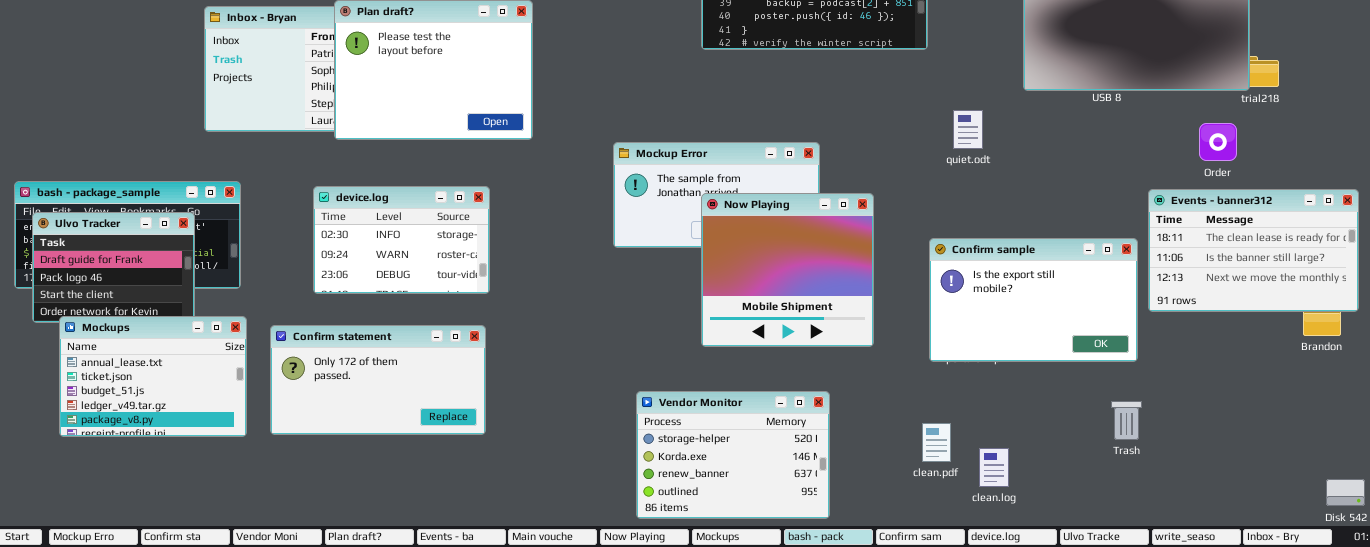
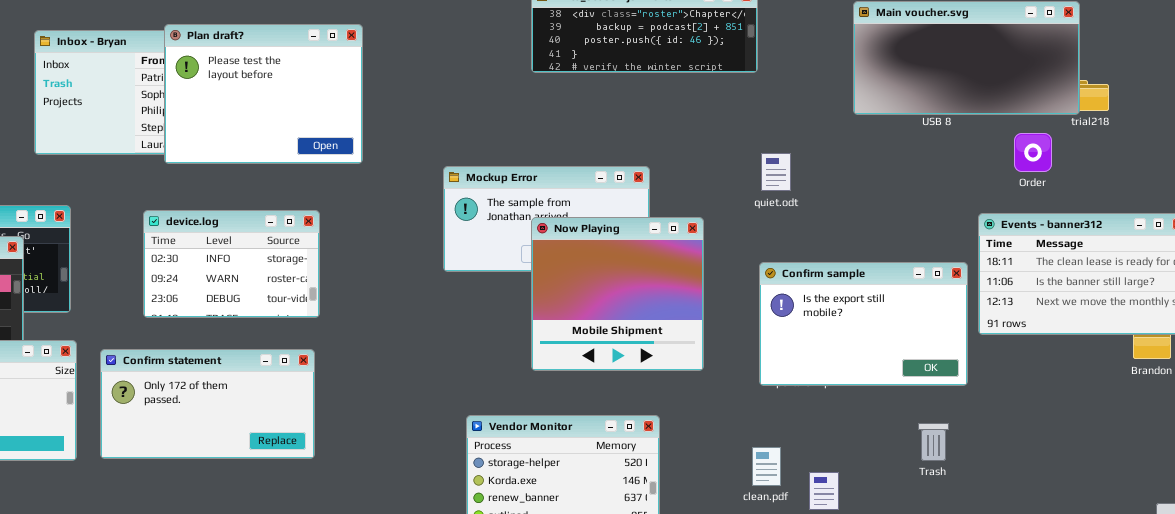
quiet.odt: [953,110,983,149] -> [761,153,791,191], moved
Order: [1199,123,1237,161] -> [1014,133,1052,172], moved
Trash: [1111,401,1142,440] -> [918,423,949,461], moved

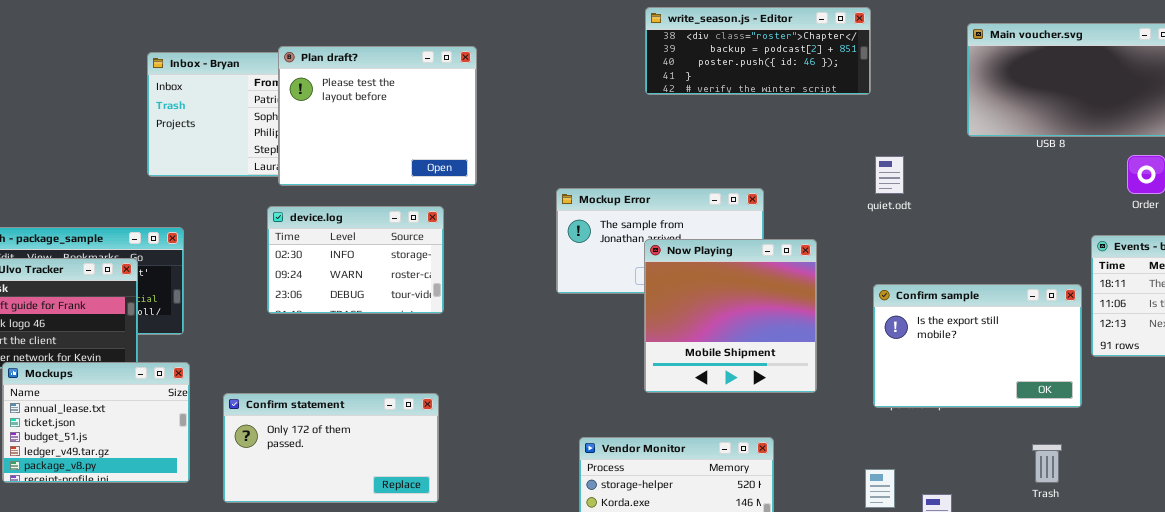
quiet.odt: [761,153,791,191] -> [875,156,904,194], moved
device.log: [143,210,320,318] -> [267,206,444,314], moved
Confirm statement: [100,349,315,459] -> [223,393,439,503], moved

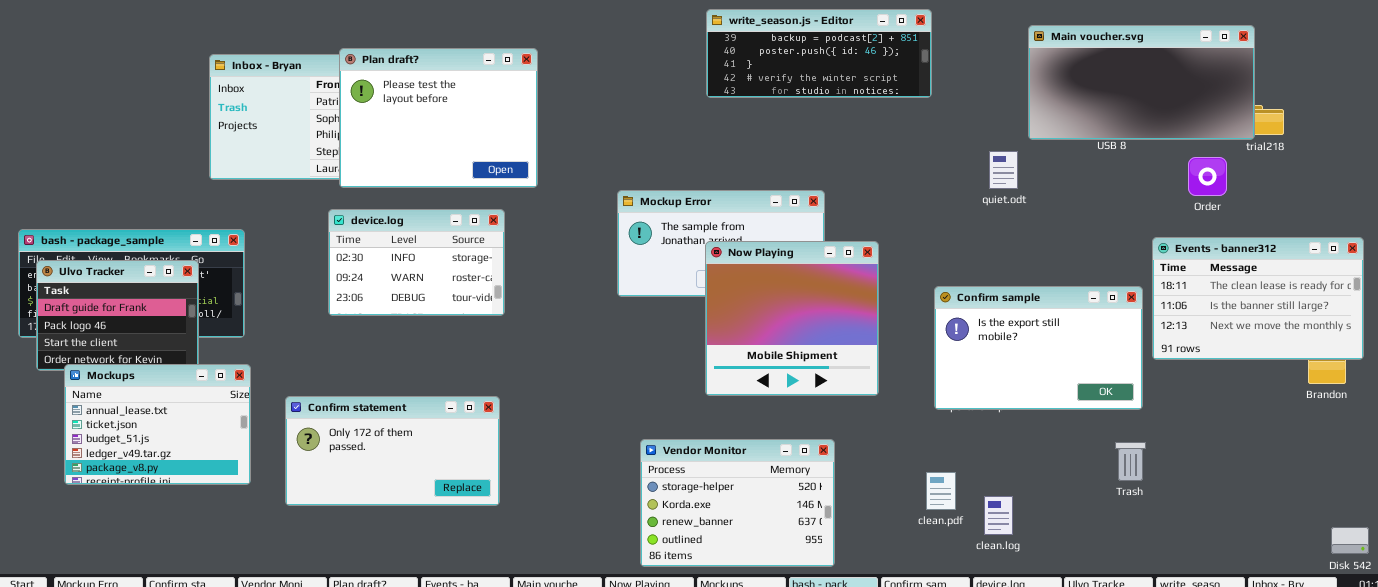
write_season.js - Editor: [645,7,871,95] -> [706,9,932,98], scrolled down 1 row
quiet.odt: [875,156,904,194] -> [989,151,1018,189], moved
Trash: [1032,444,1062,483] -> [1115,442,1146,481], moved

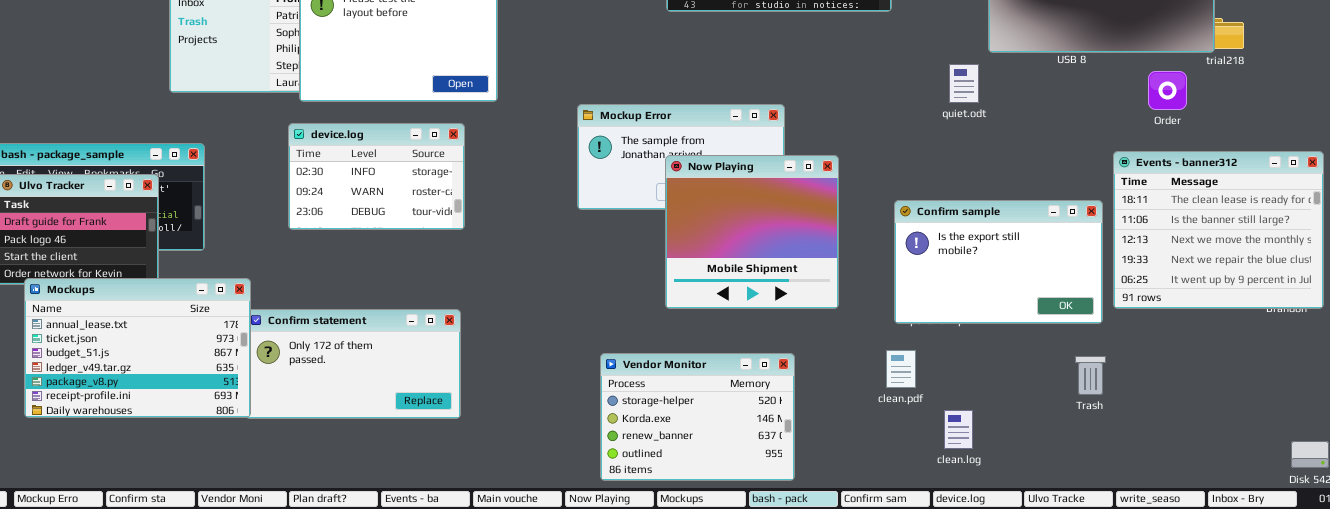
Events - banner312: [1152,237,1364,360] -> [1113,151,1324,309], resized
Mockups: [64,364,251,485] -> [24,278,251,418], resized
clean.pdf: [926,472,956,510] -> [886,350,916,388], moved

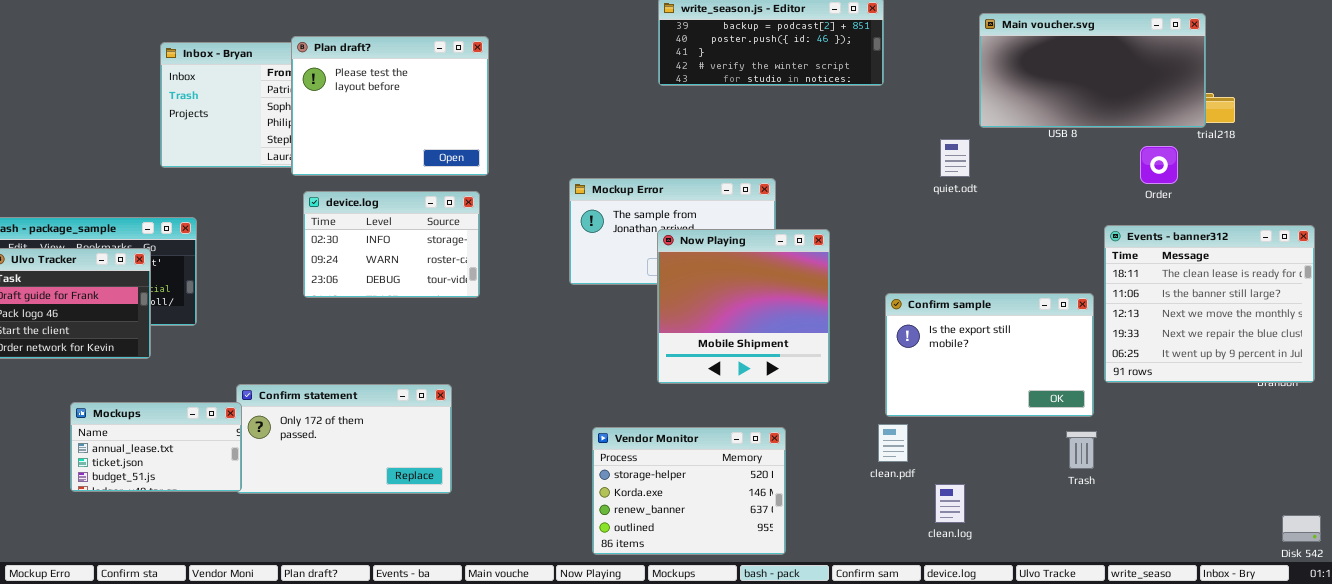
device.log: [288,123,465,230] -> [303,191,480,298], moved
Confirm sample: [894,200,1103,324] -> [885,293,1094,417], moved
Mockups: [24,278,251,418] -> [70,402,242,492], resized

